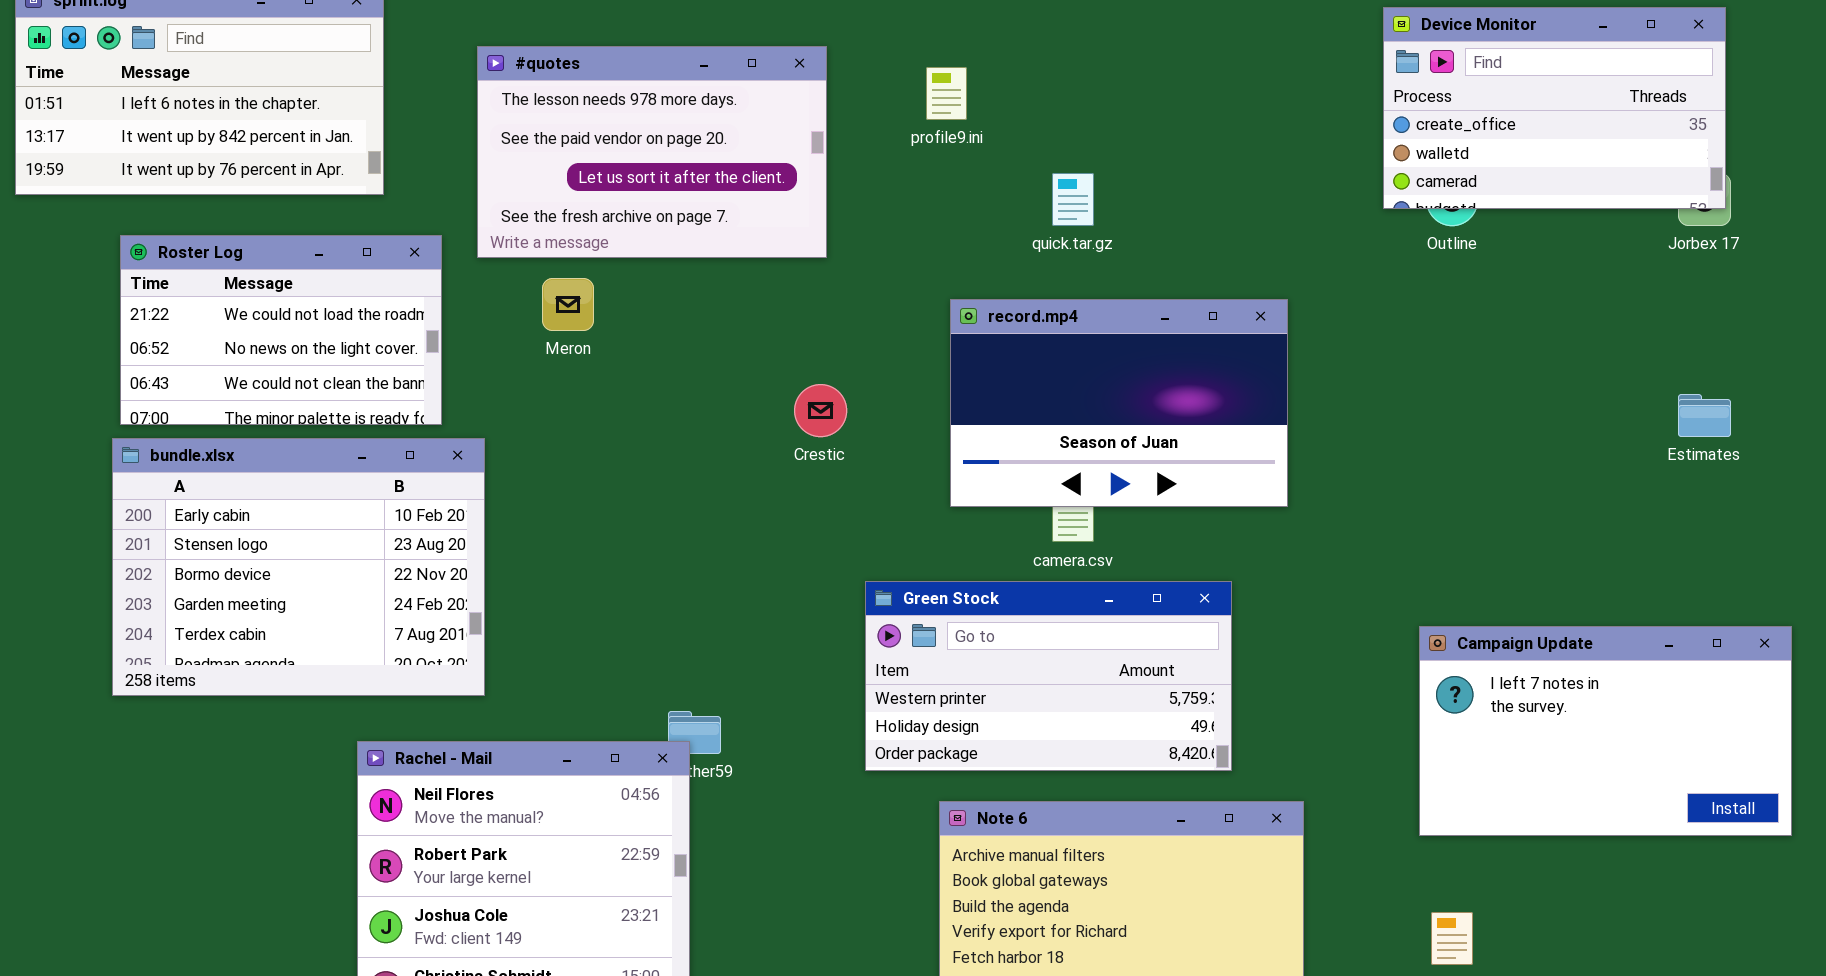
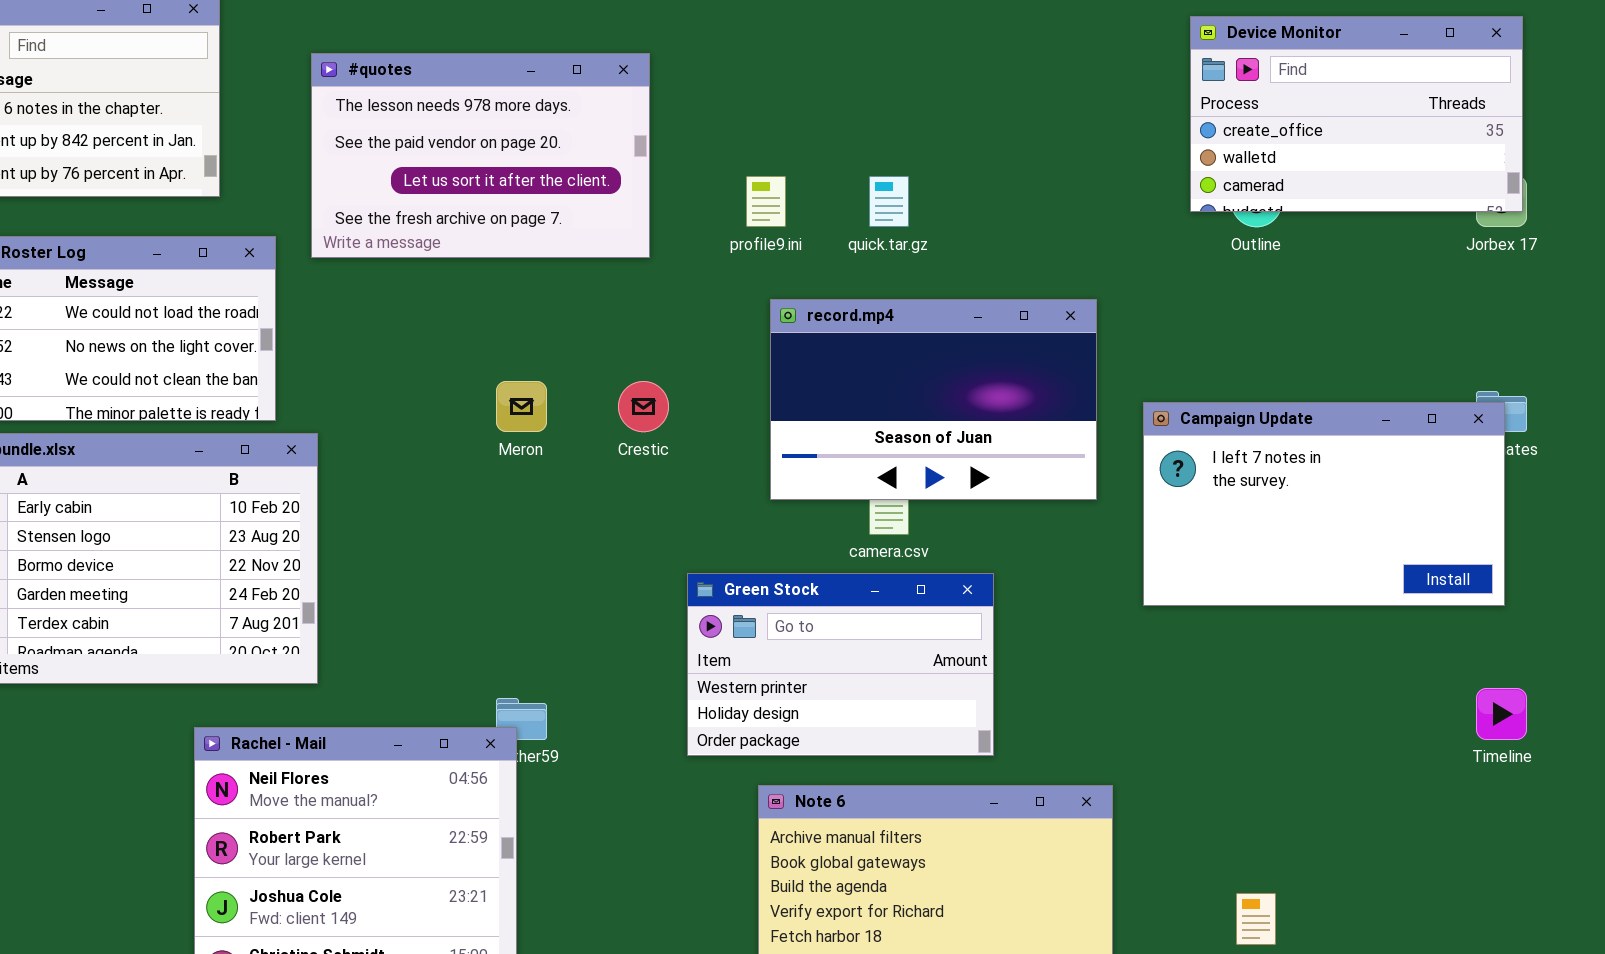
profile9.ini: [926,67,967,120] -> [746,176,786,227], moved
Meron: [542,278,594,331] -> [496,381,547,432], moved
Green Stock: [865,581,1232,771] -> [687,573,994,756], resized
Campaign Update: [1419,626,1792,836] -> [1143,402,1505,606], moved

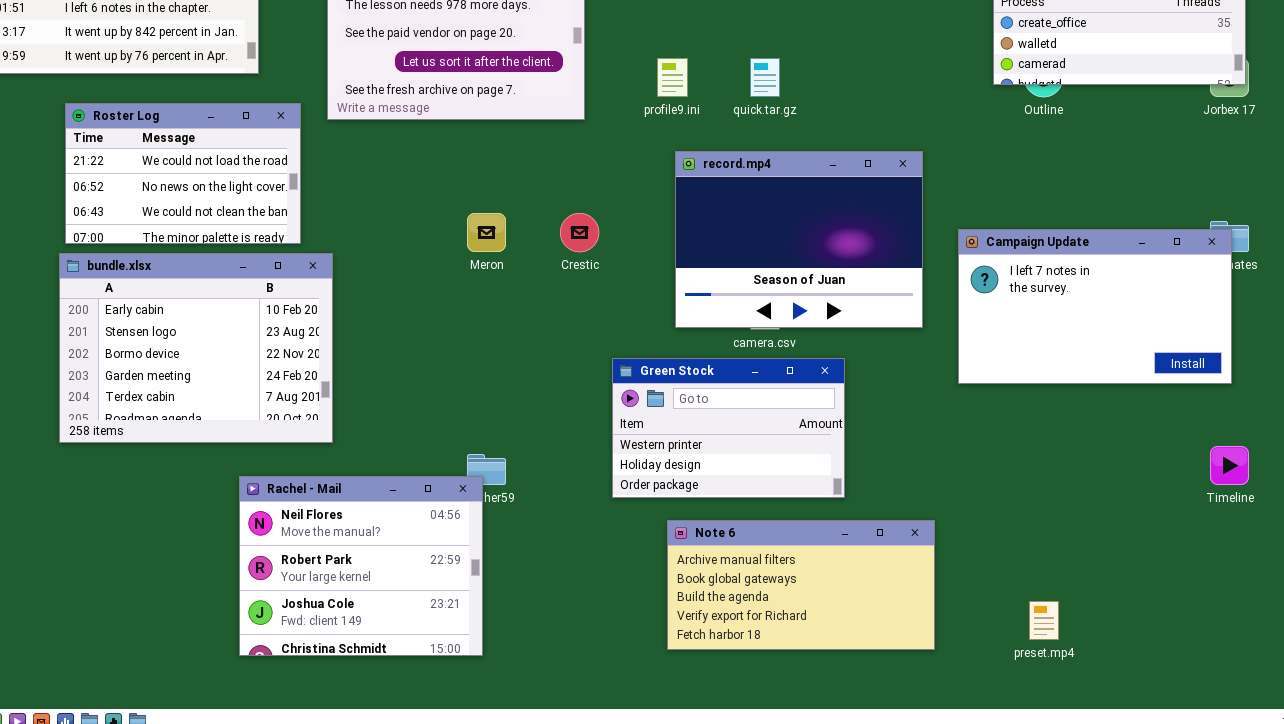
record.mp4: [770,299,1097,500] -> [675,151,923,328], resized

